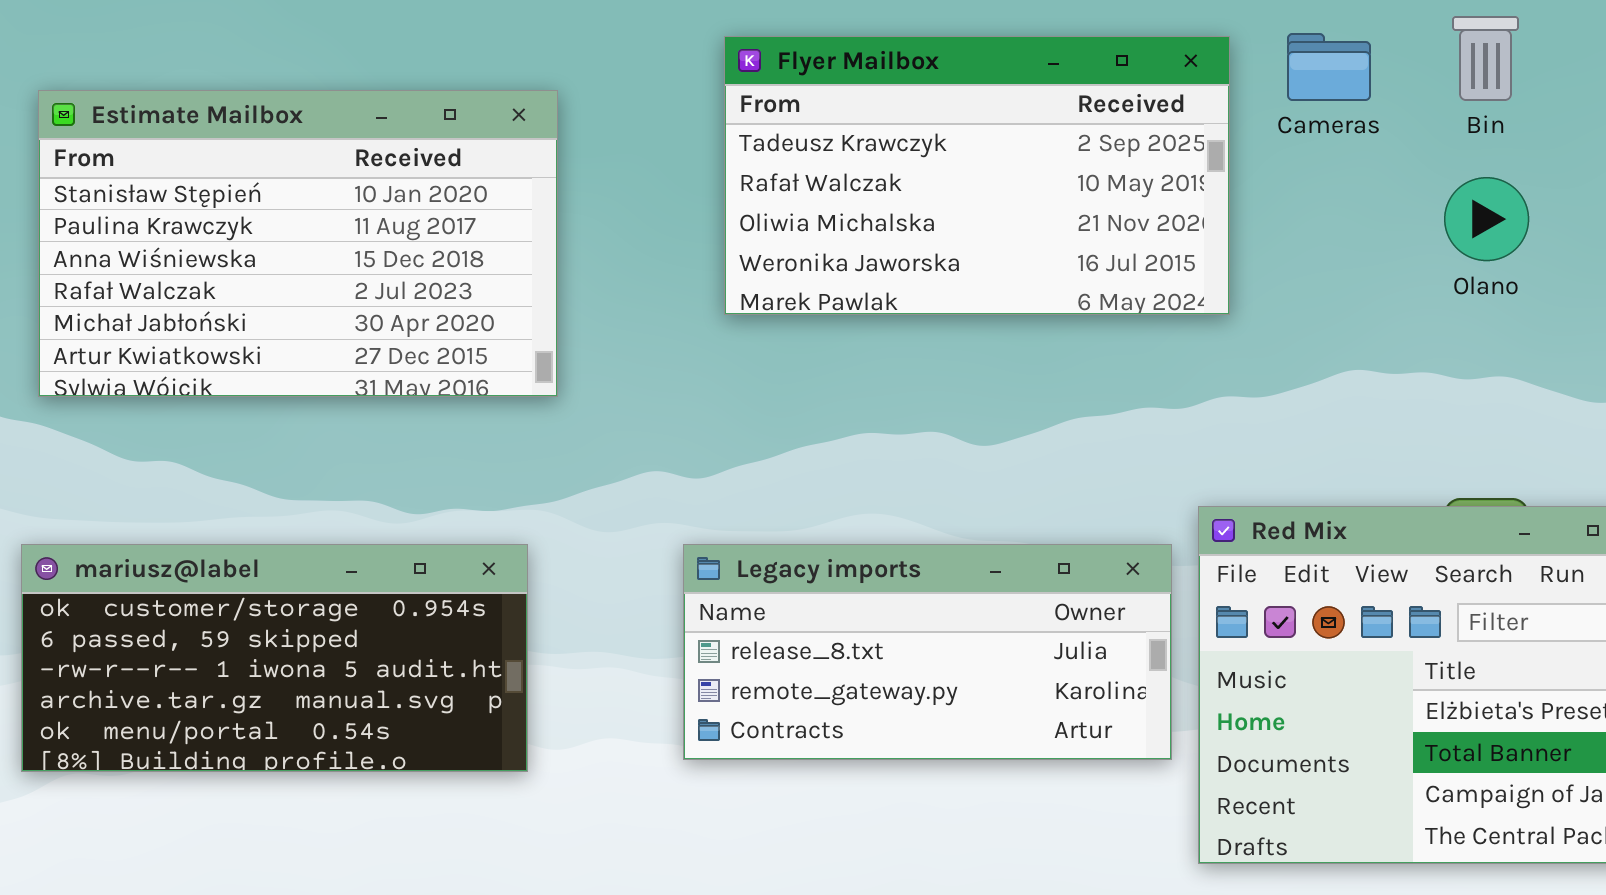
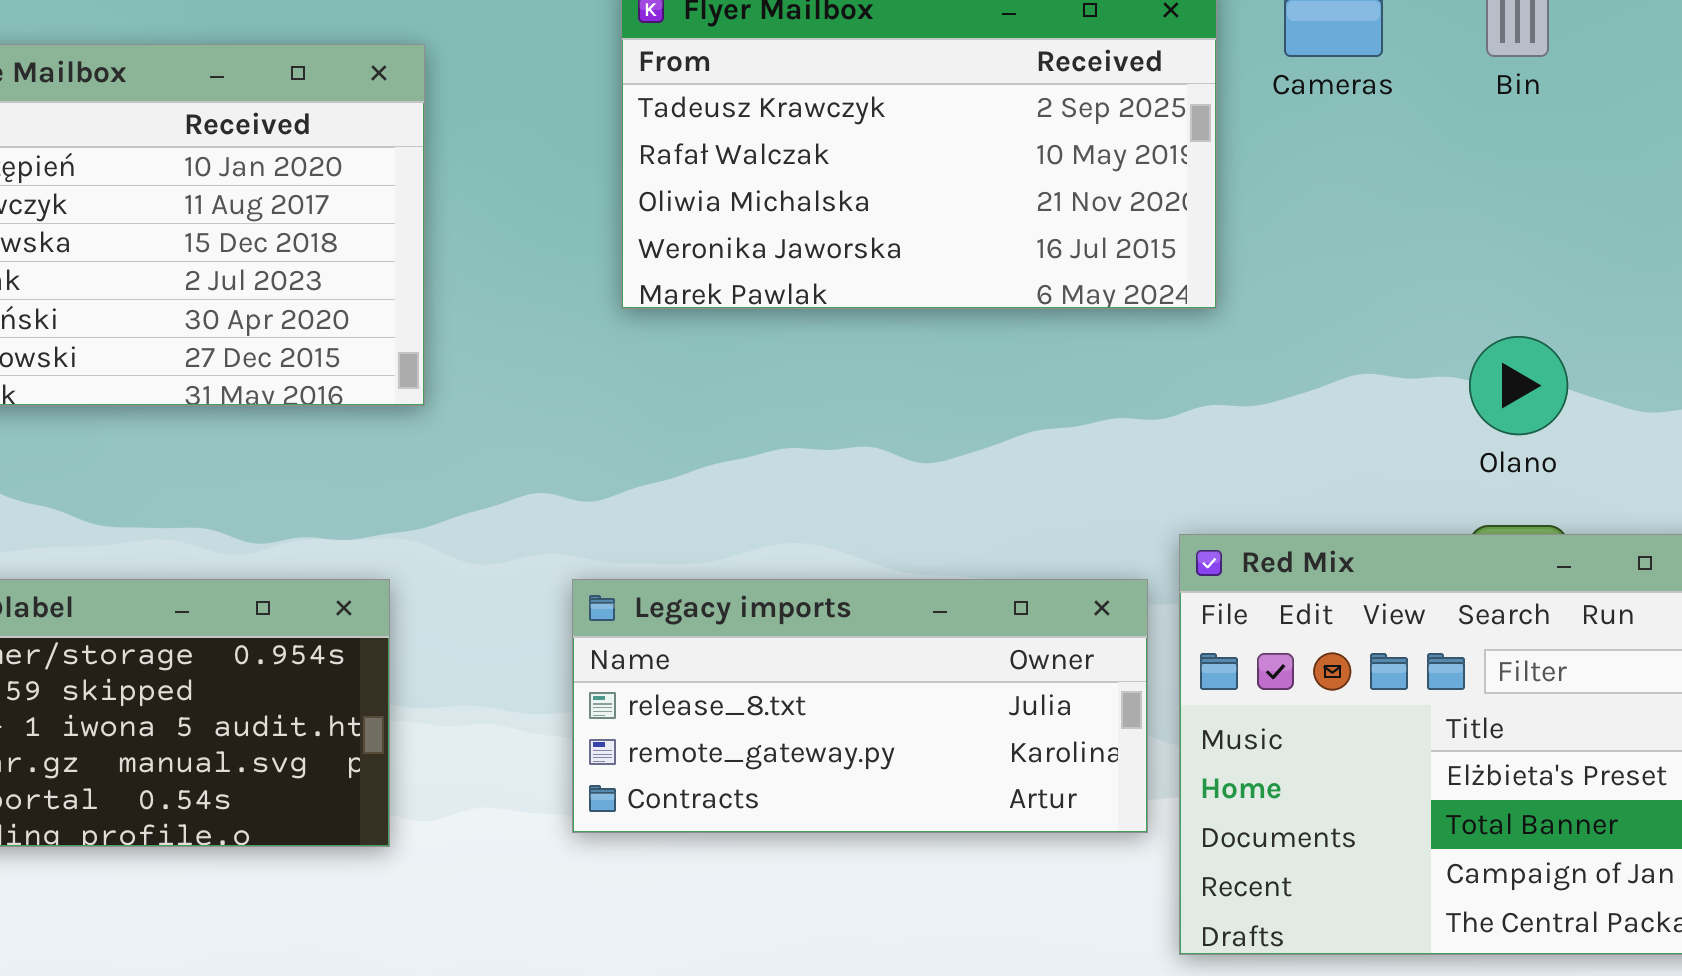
Olano: [1444,177,1529,261] -> [1469,336,1568,435], moved

